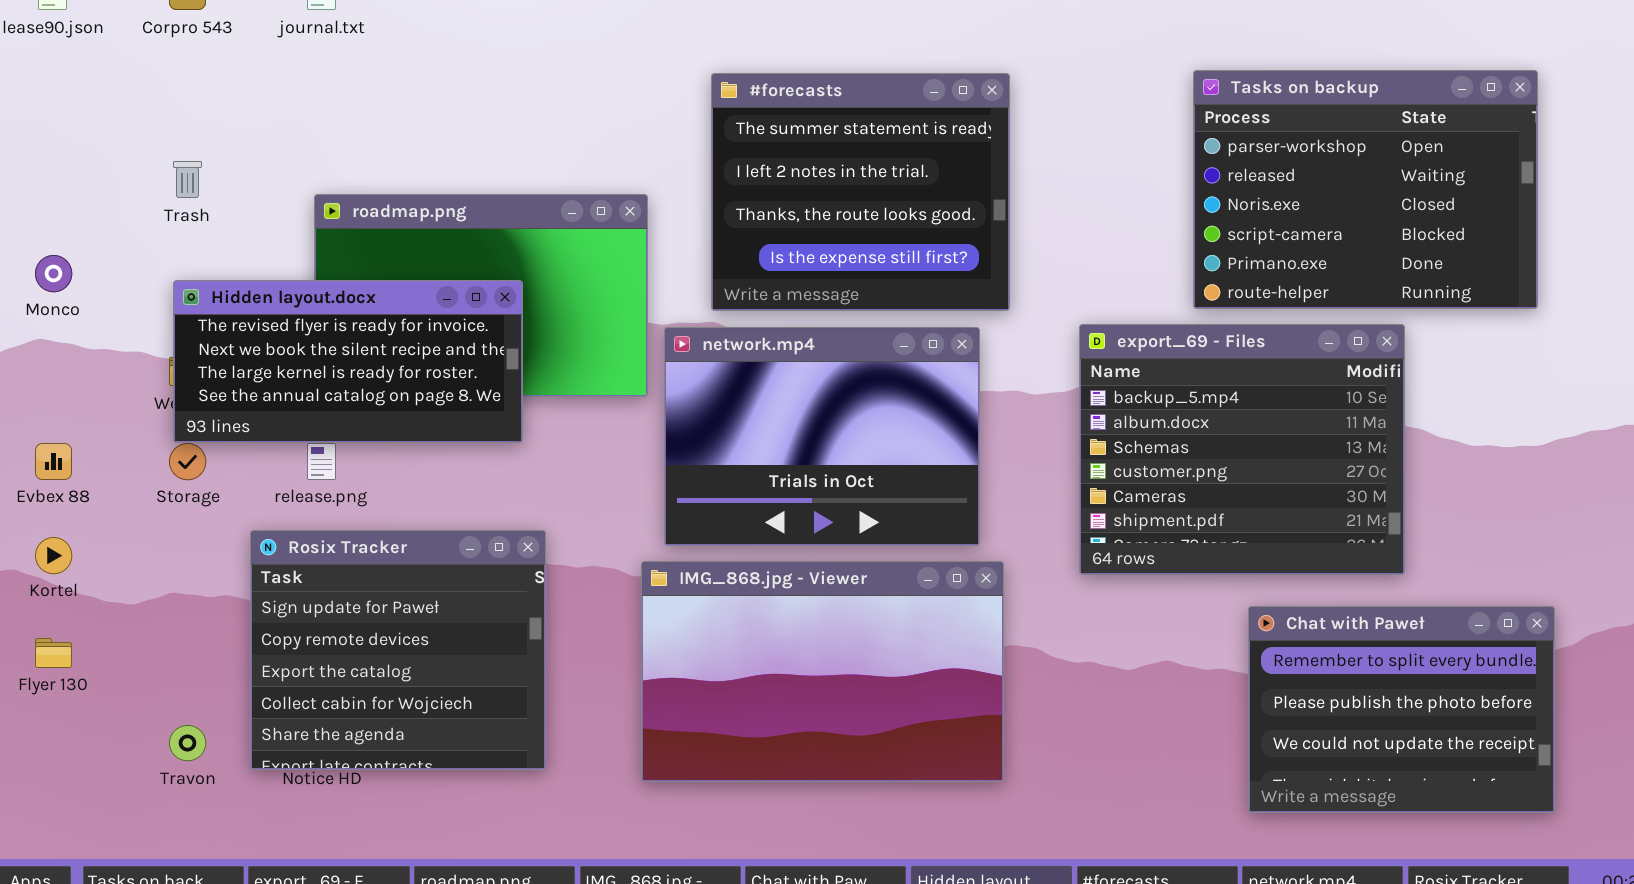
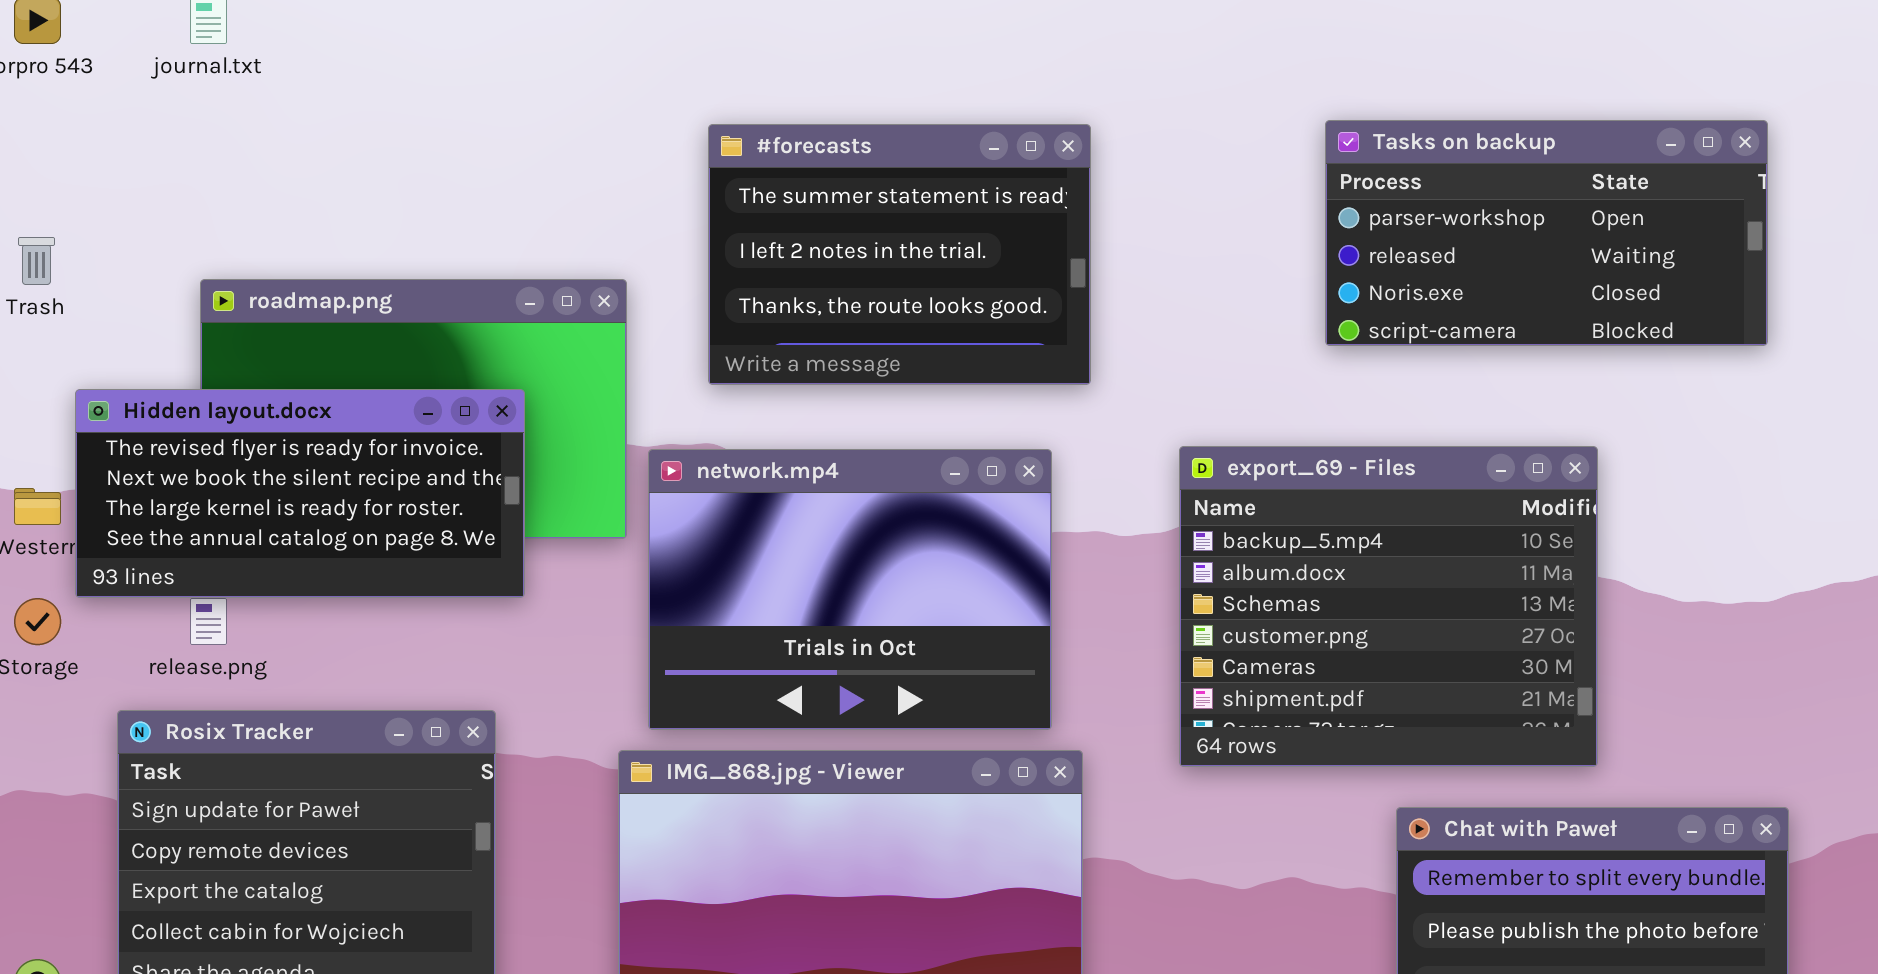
Tasks on backup: [1193,70,1538,309] -> [1325,120,1768,346], resized
#forecasts: [711,73,1010,311] -> [708,124,1091,385], resized
Hidden layout.docx: [173,280,523,443] -> [75,389,525,598], moved

